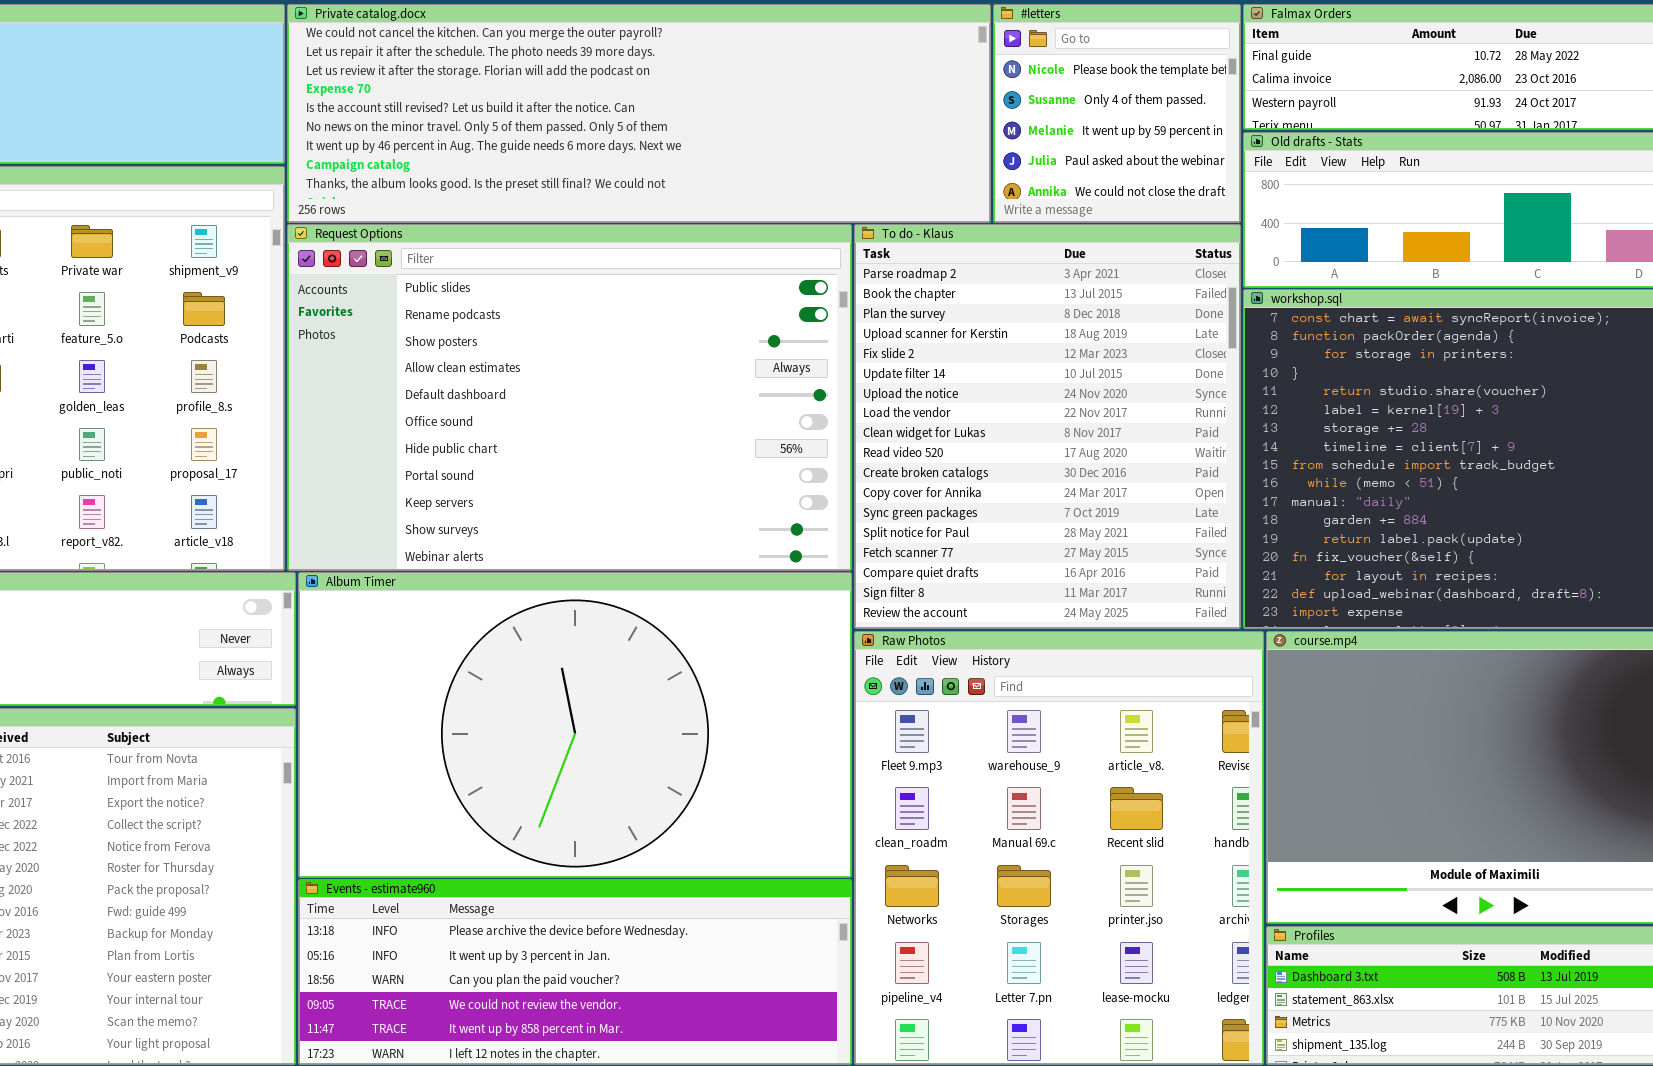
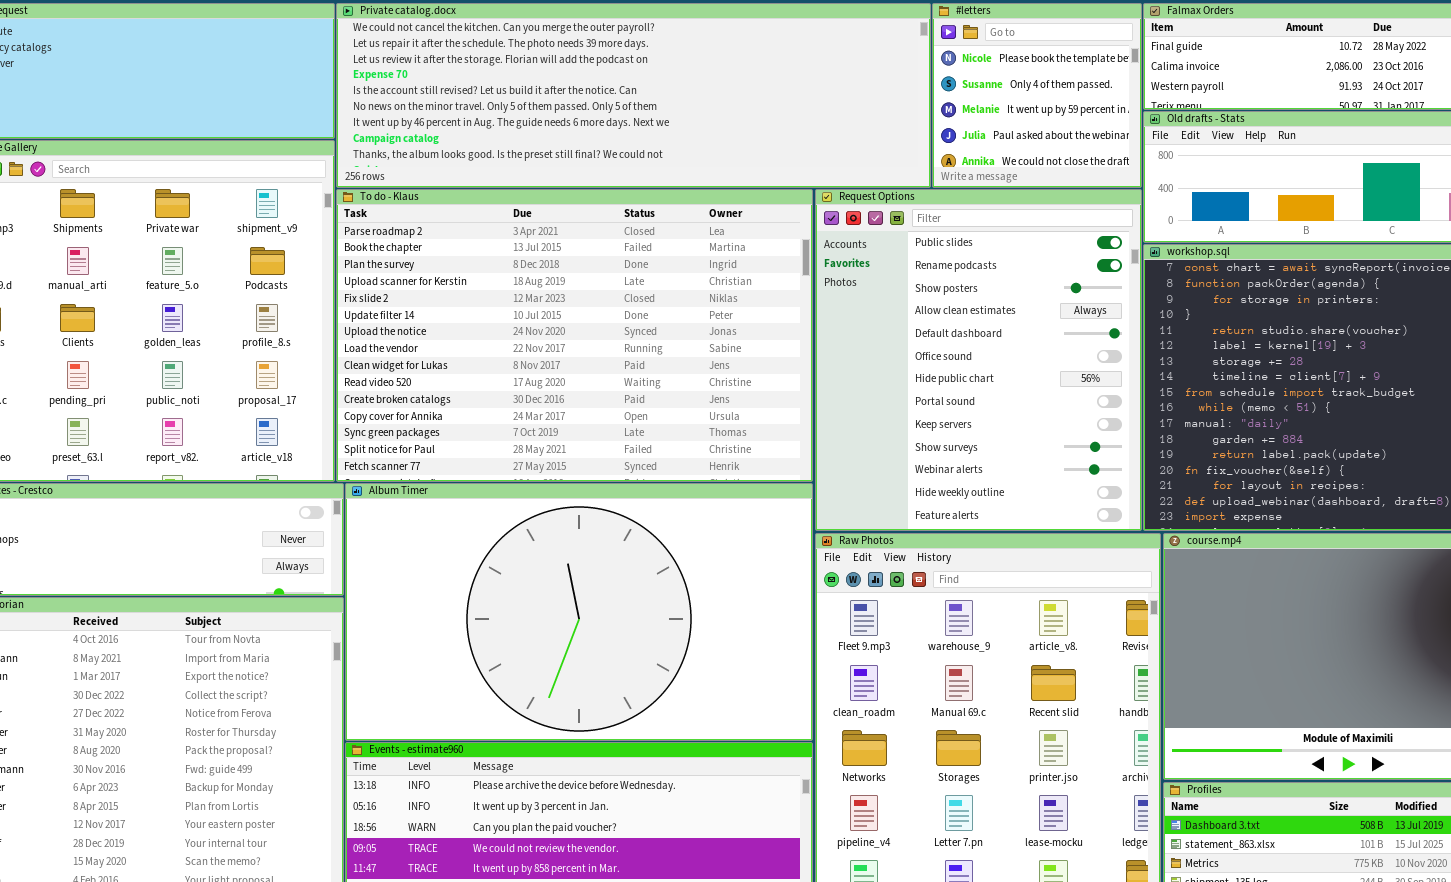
Request Options: [287,224,852,571] -> [815,189,1142,531], moved, resized
To do - Klaus: [854,224,1241,629] -> [336,189,813,482], moved, resized

